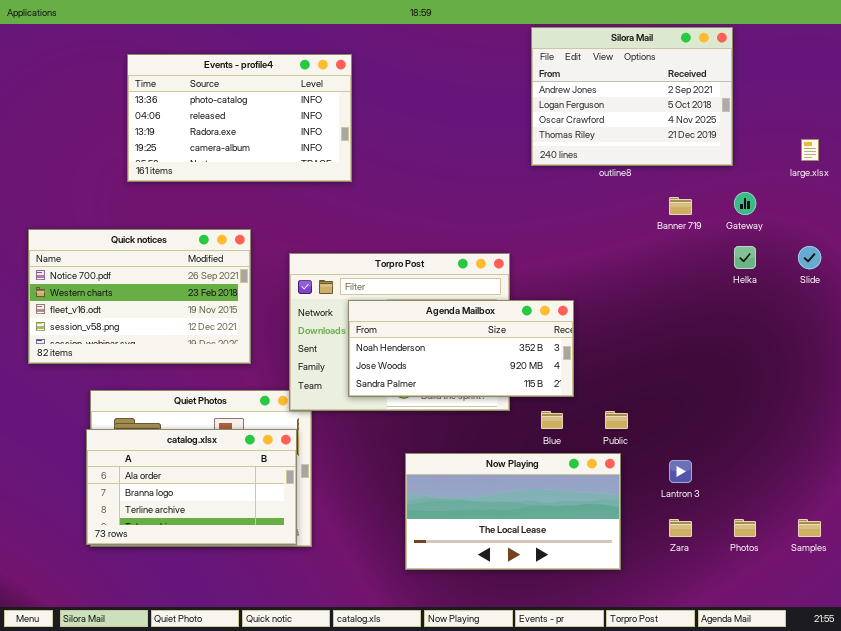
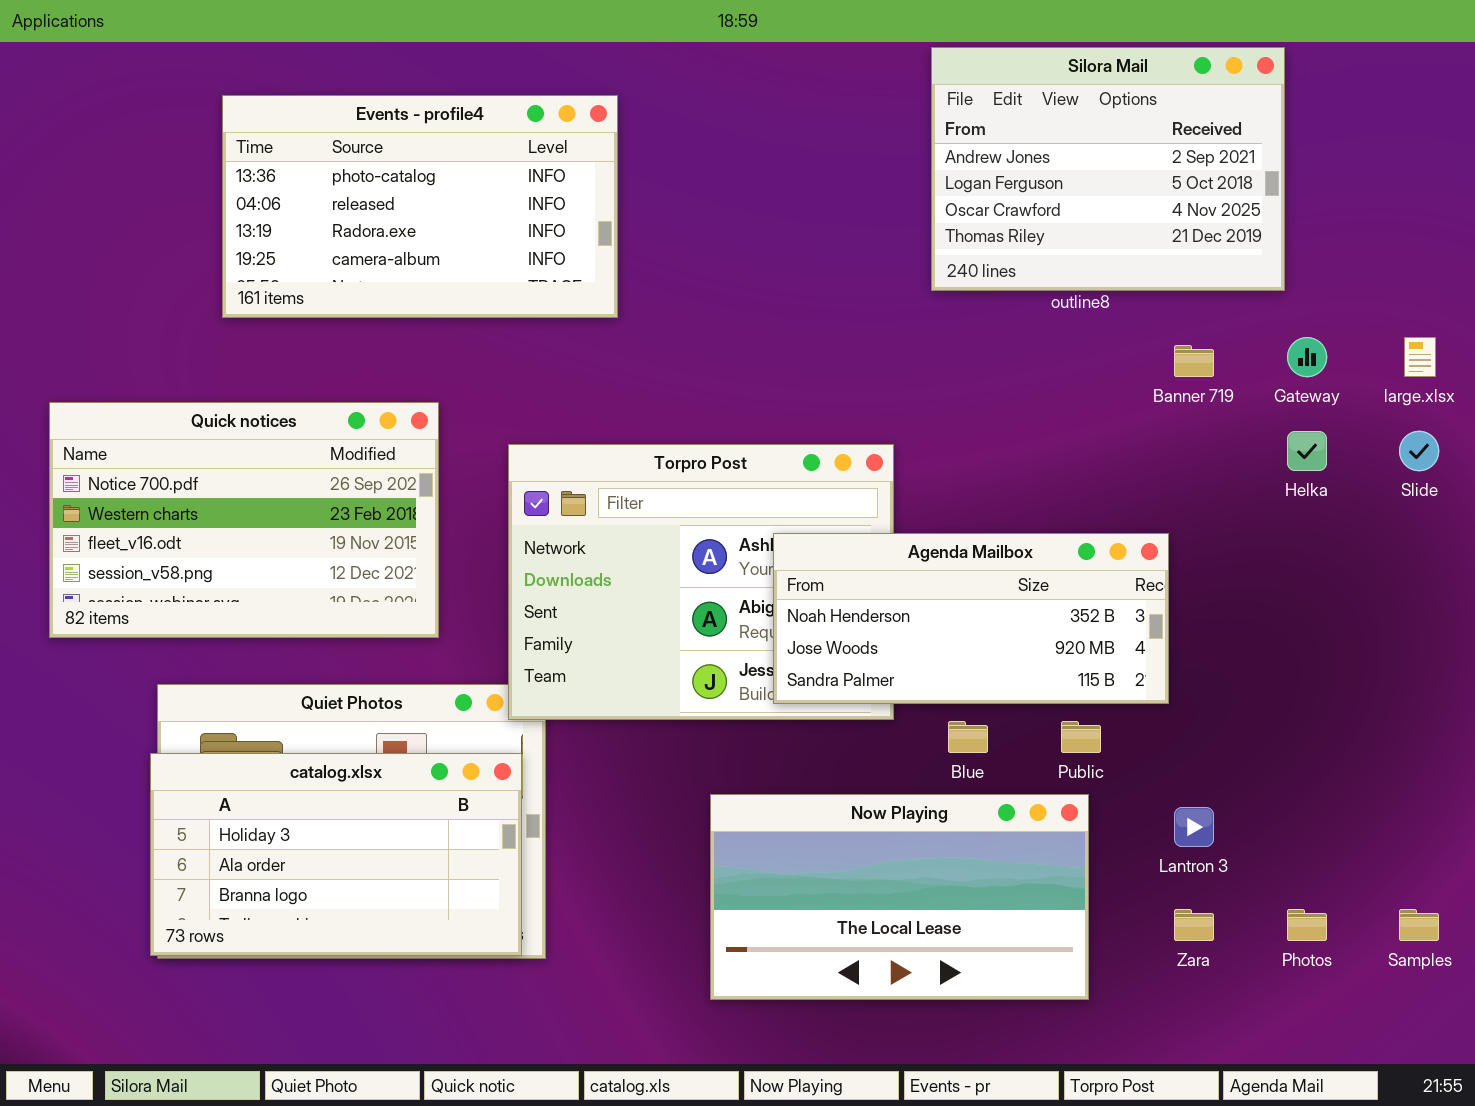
large.xlsx: [801,139,819,161] -> [1404,337,1436,377], moved
Agenda Mailbox: [348,300,574,397] -> [773,533,1169,704], moved
catalog.xlsx: [86,429,297,545] -> [150,753,522,956], scrolled up 1 row

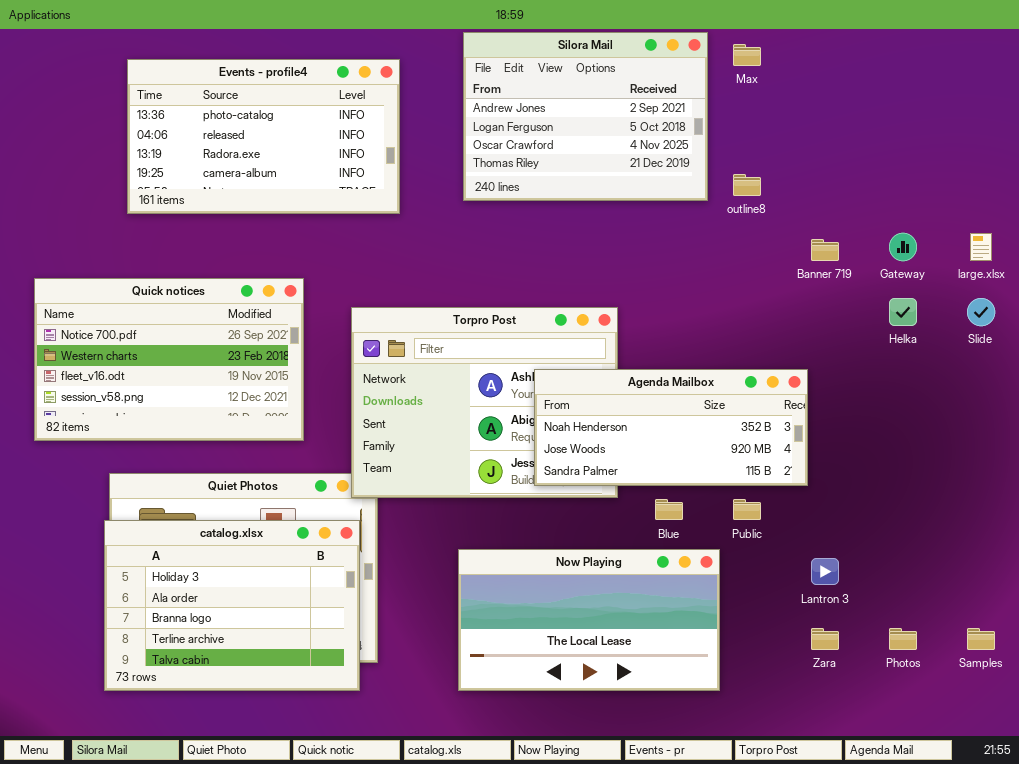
Silora Mail: [931,47,1285,291] -> [463,32,708,201], moved
Events - profile4: [222,95,618,318] -> [127,59,400,214], moved
catalog.xlsx: [150,753,522,956] -> [104,520,360,691], resized
Now Playing: [710,794,1089,1000] -> [458,549,720,691], moved

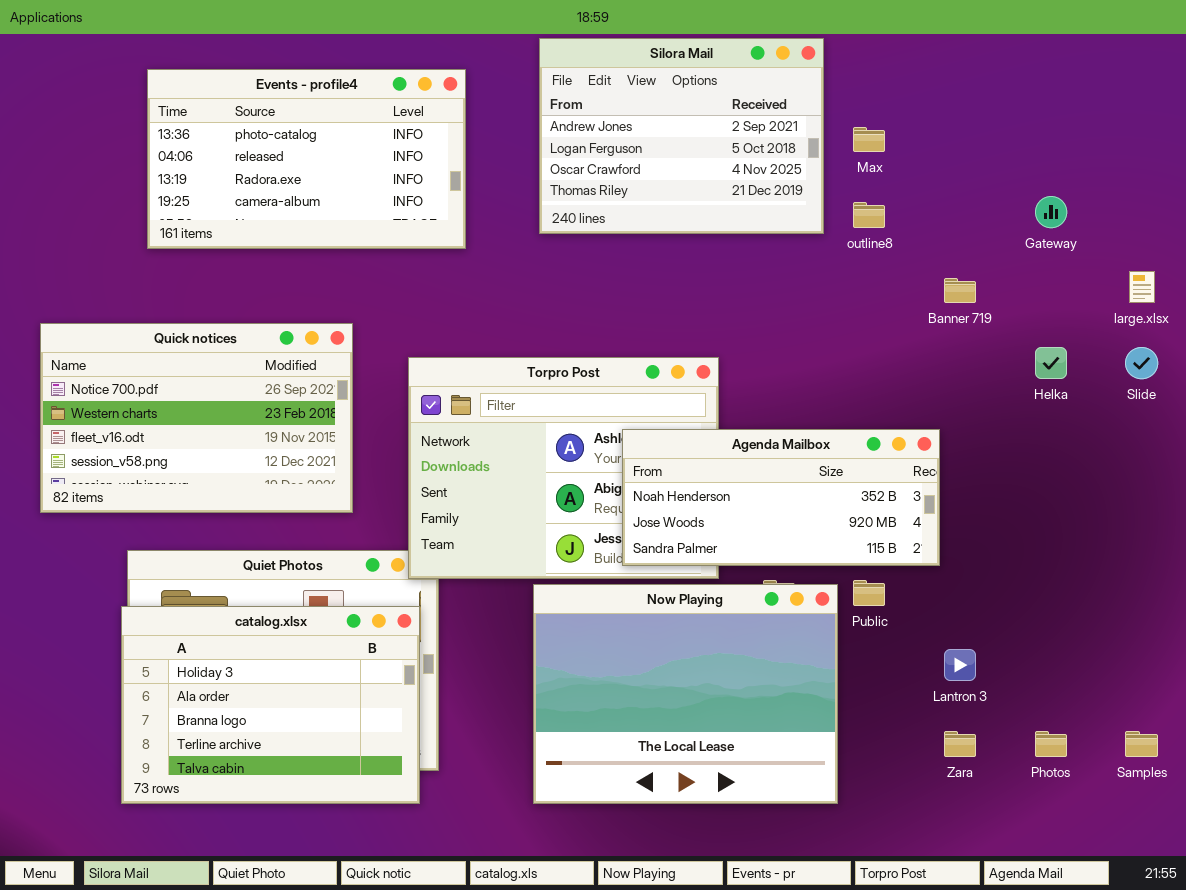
Max: [733,44,761,66] -> [853,127,885,152], moved
Gateway: [889,233,917,261] -> [1035,196,1067,228], moved
Now Playing: [458,549,720,691] -> [533,584,838,804], resized

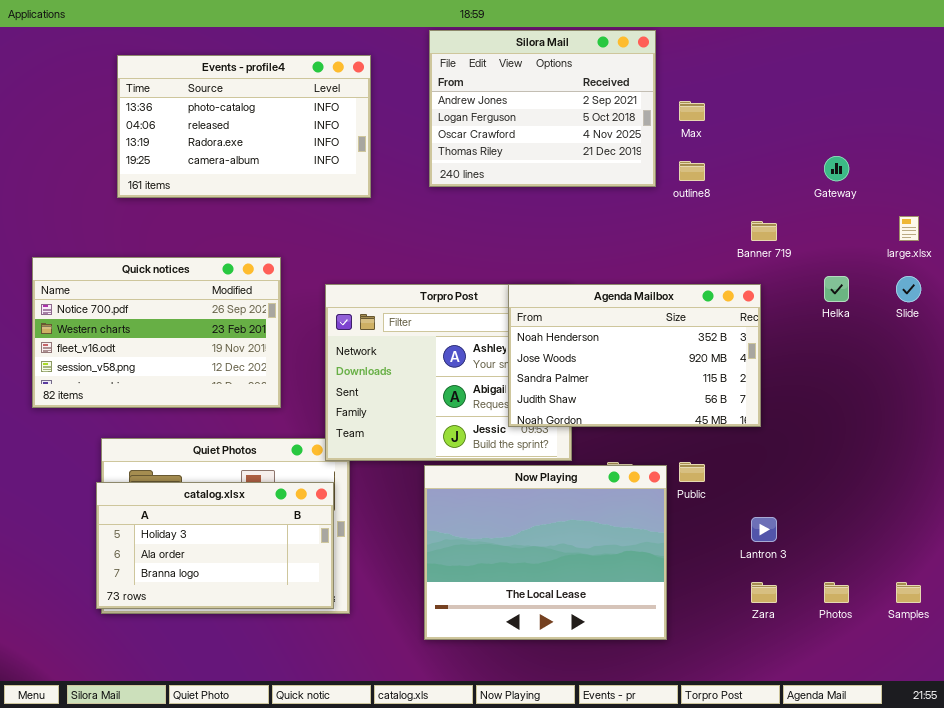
Agenda Mailbox: [622,429,940,566] -> [508,284,761,427], moved, resized
catalog.xlsx: [121,606,420,804] -> [96,482,334,609], resized

